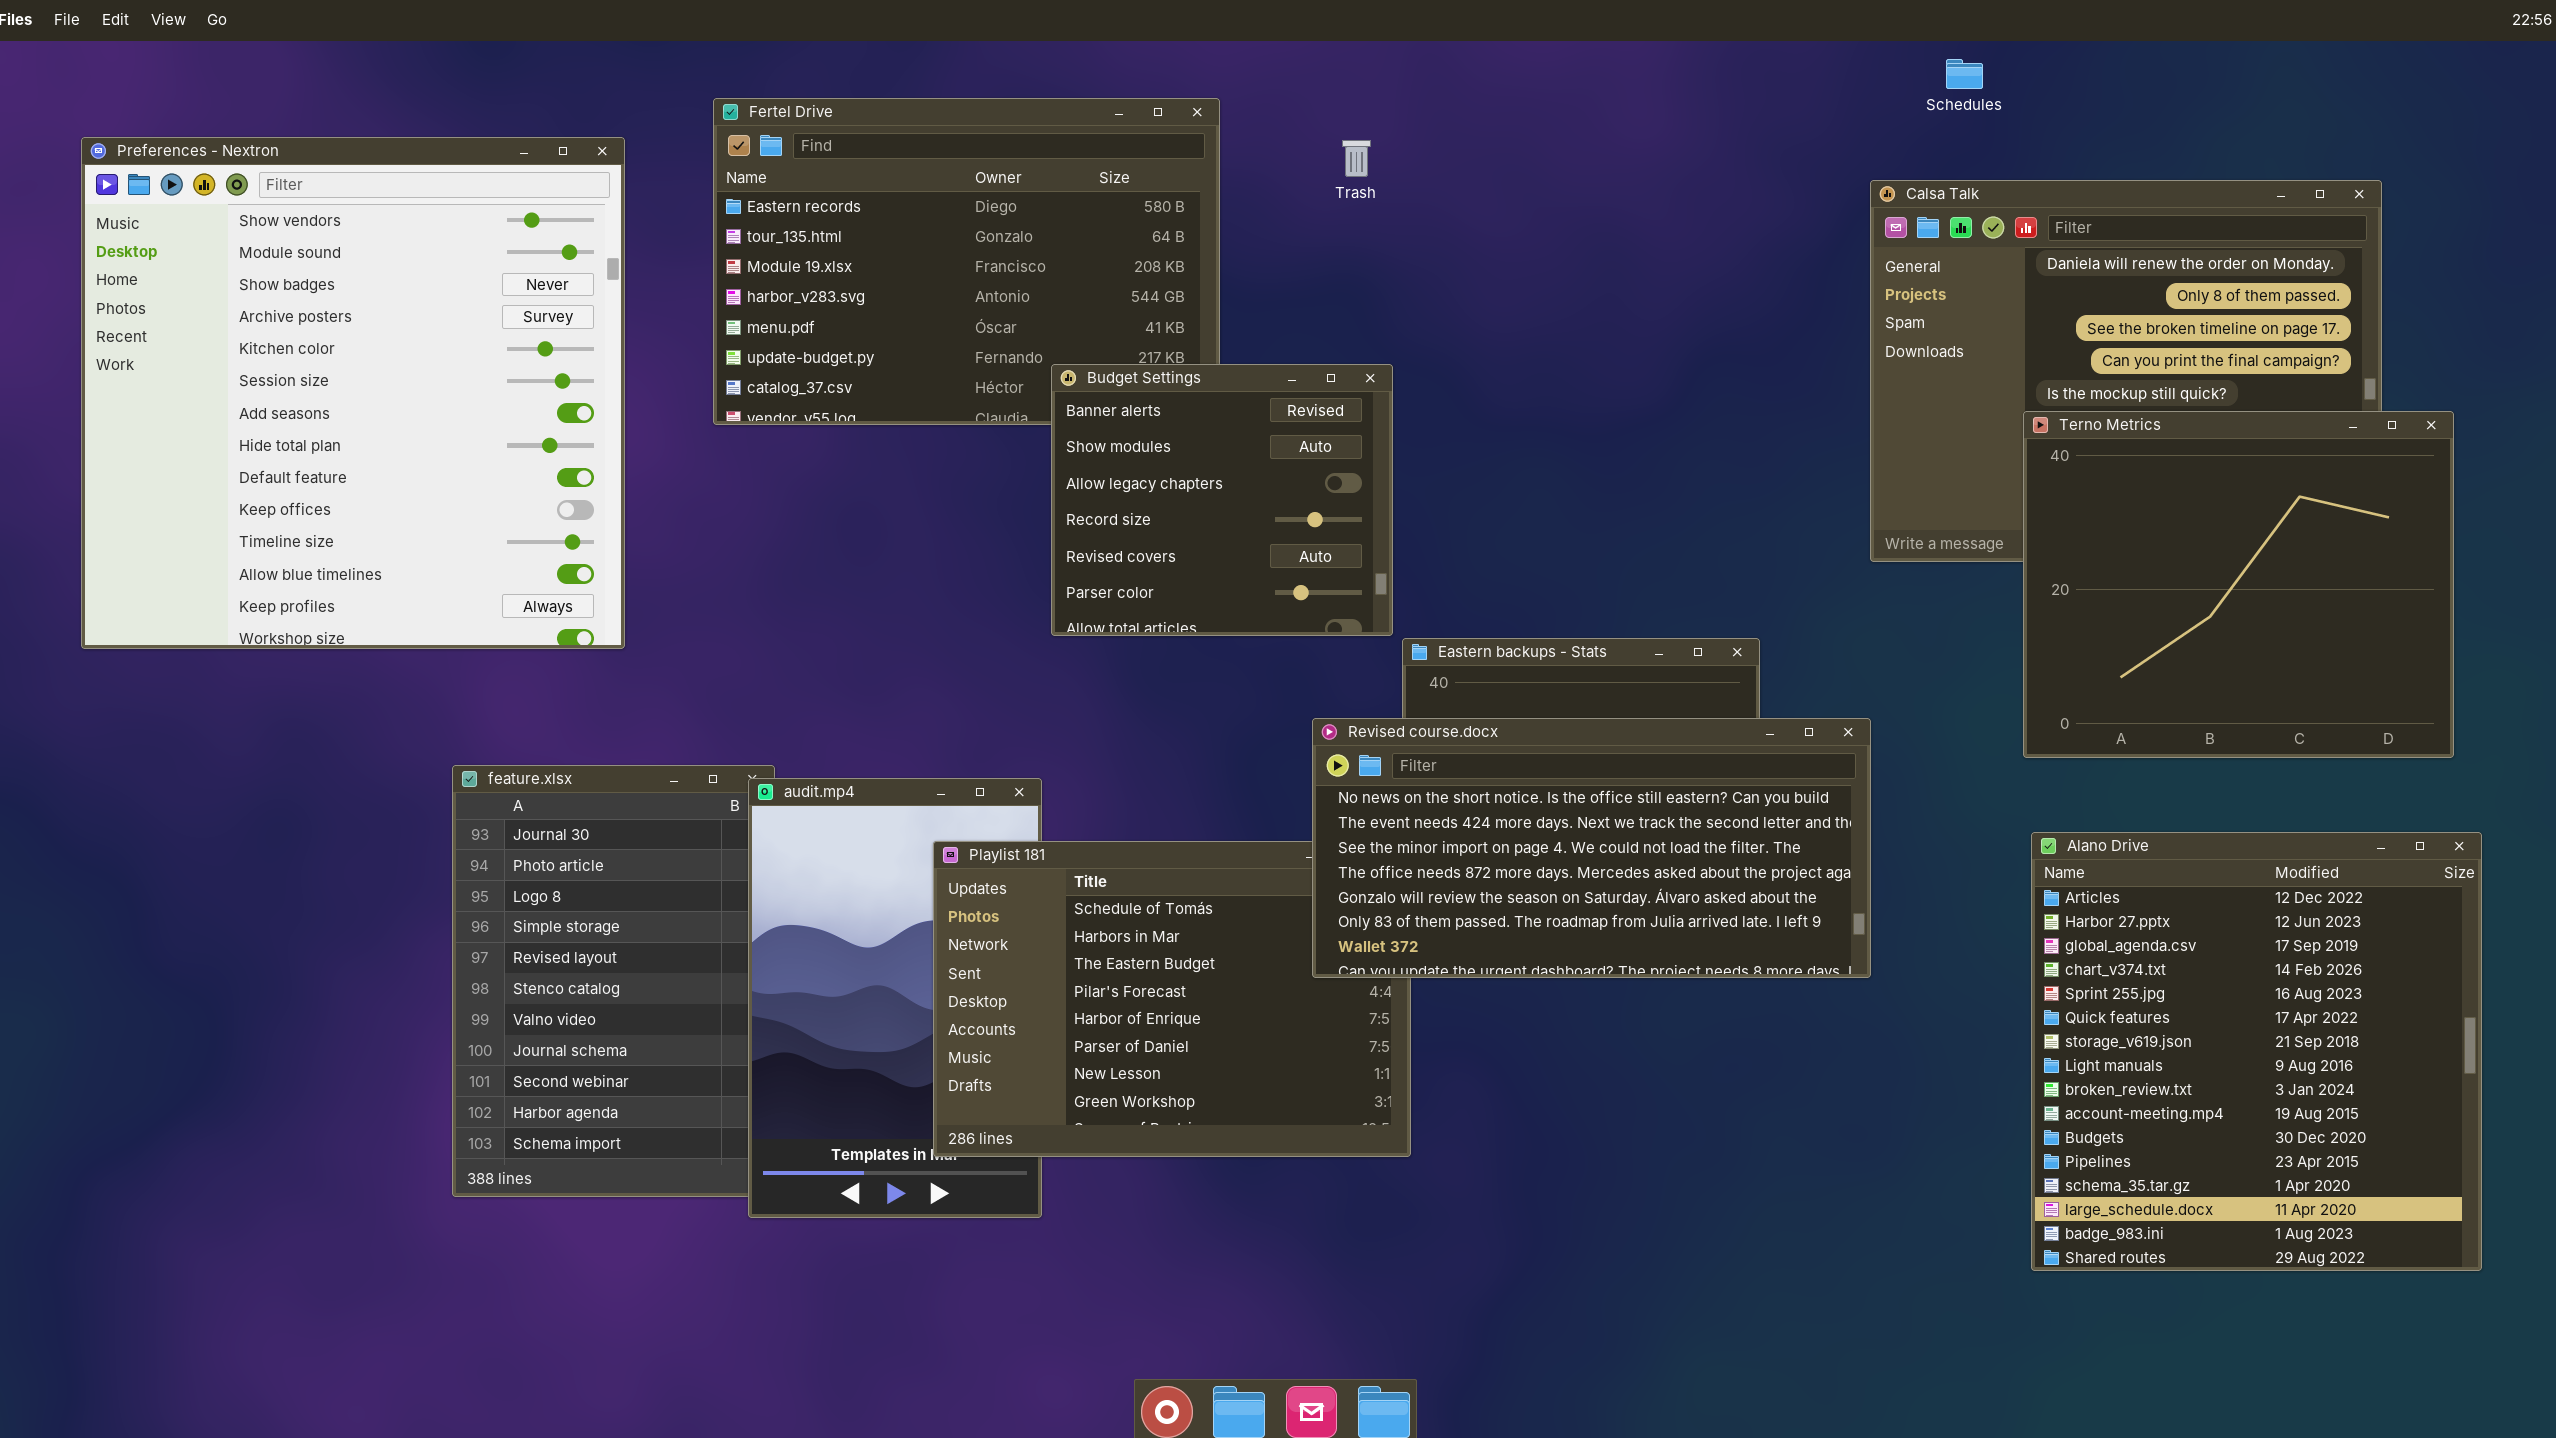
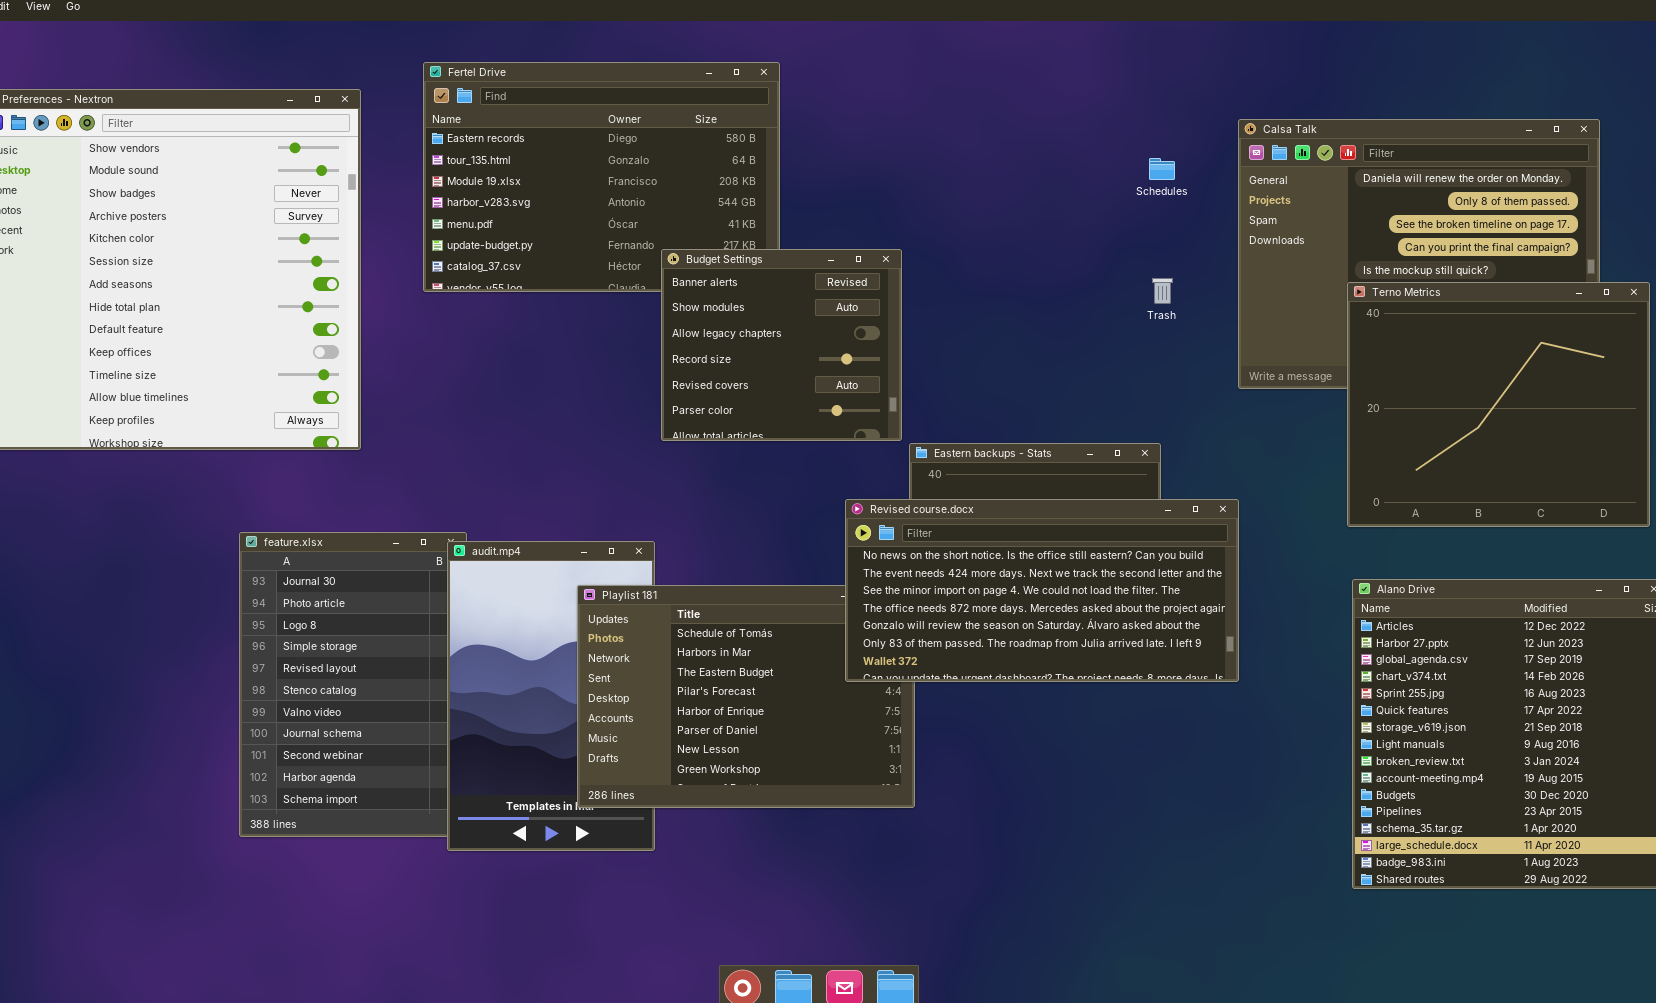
Schedules: [1946,59,1983,89] -> [1149,158,1175,180], moved
Trash: [1342,140,1371,177] -> [1152,278,1173,304], moved

